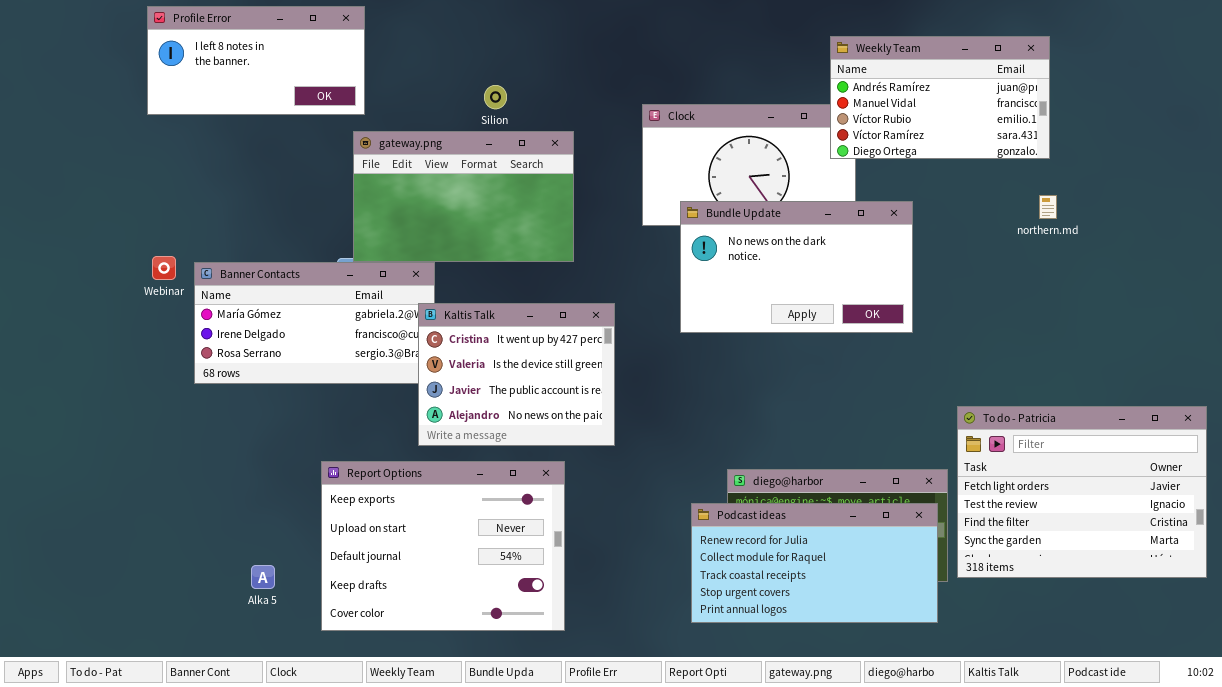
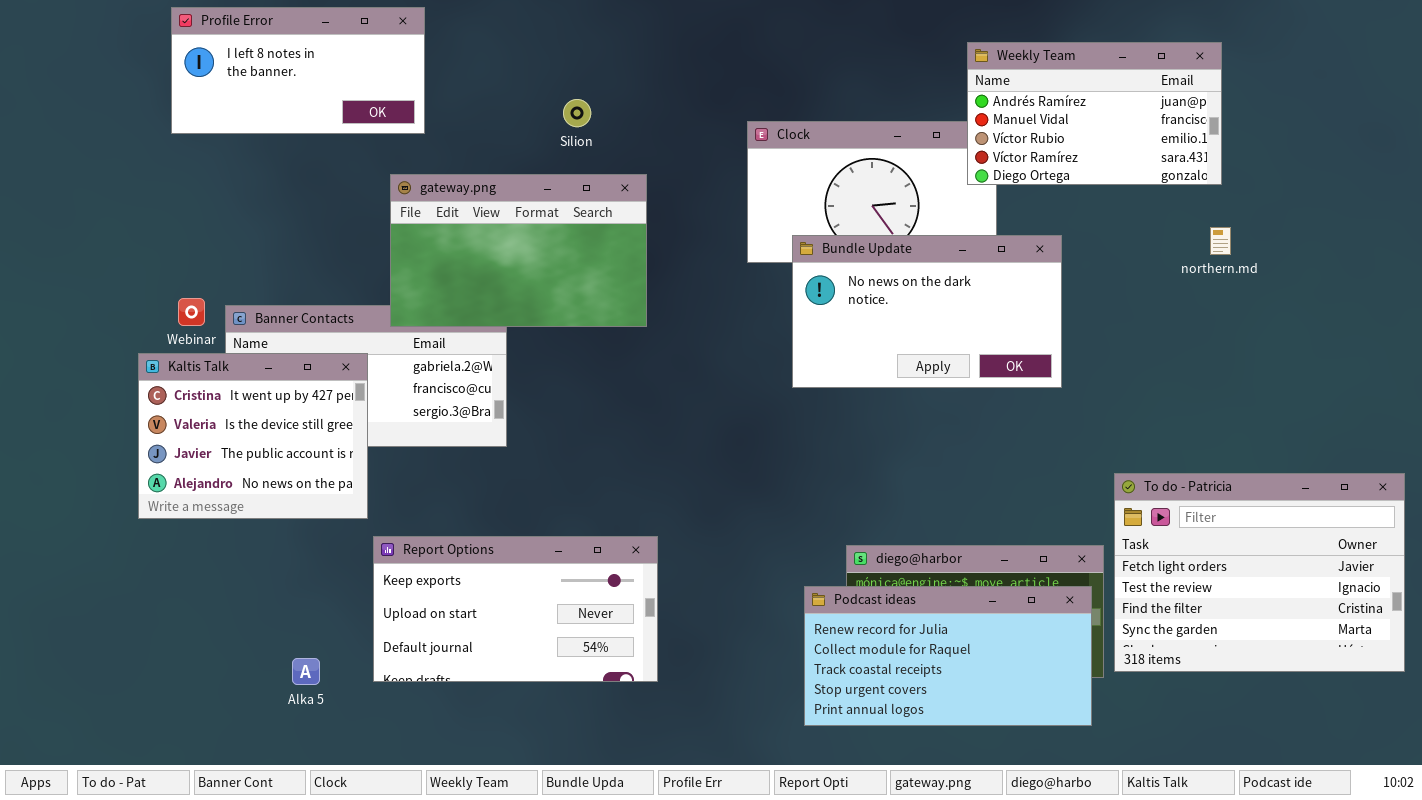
gateway.png: [353,131,574,262] -> [390,174,647,327], moved
Kaltis Talk: [418,303,615,446] -> [138,353,368,519], moved
Report Options: [321,461,565,631] -> [373,536,658,682], resized

